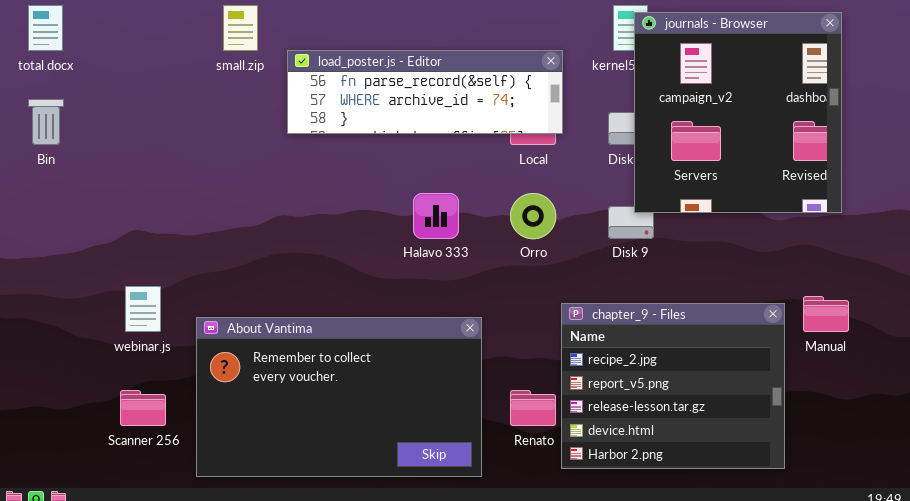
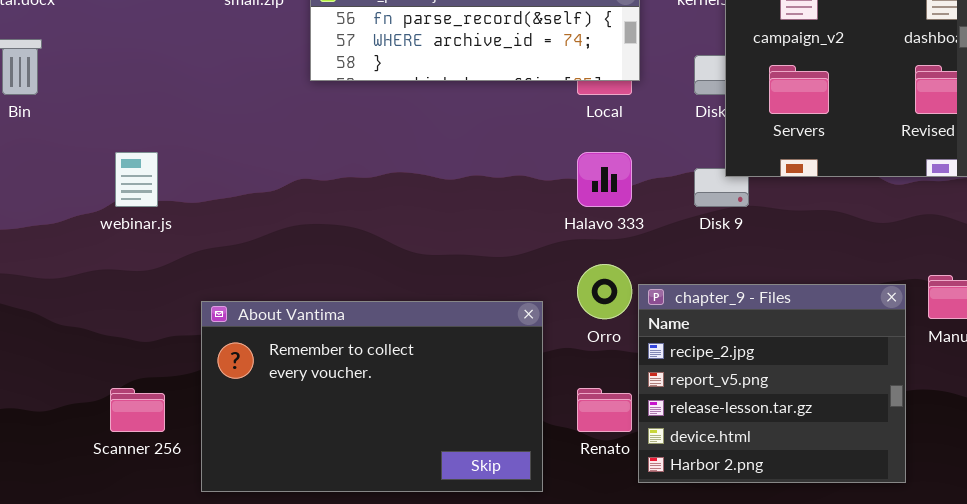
Halavo 333: [413,193,459,239] -> [577,152,632,207], moved
Orro: [510,193,556,239] -> [577,264,632,319], moved
webinar.js: [125,286,161,332] -> [115,152,158,207], moved

